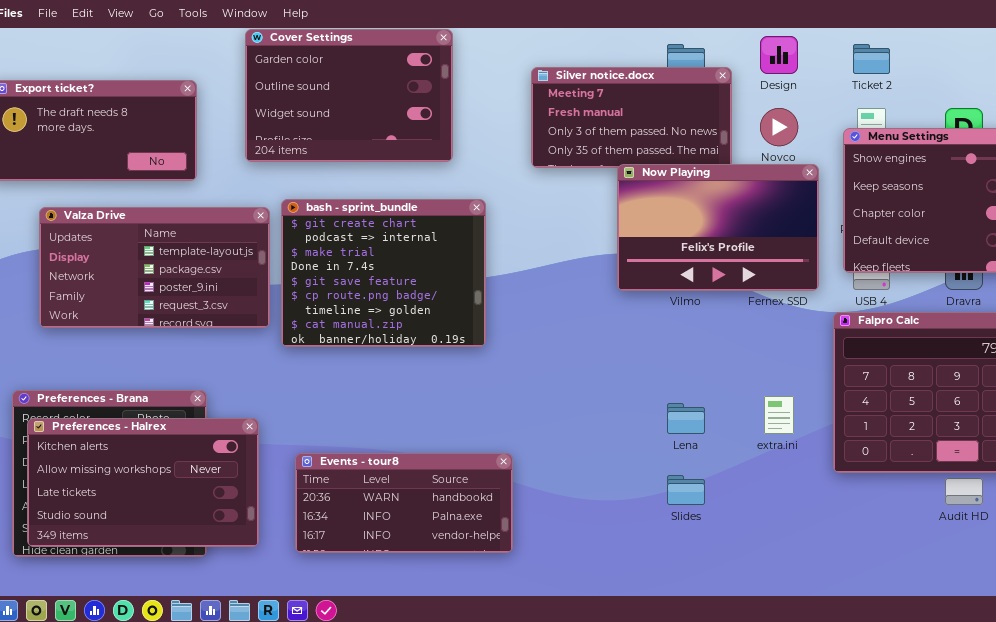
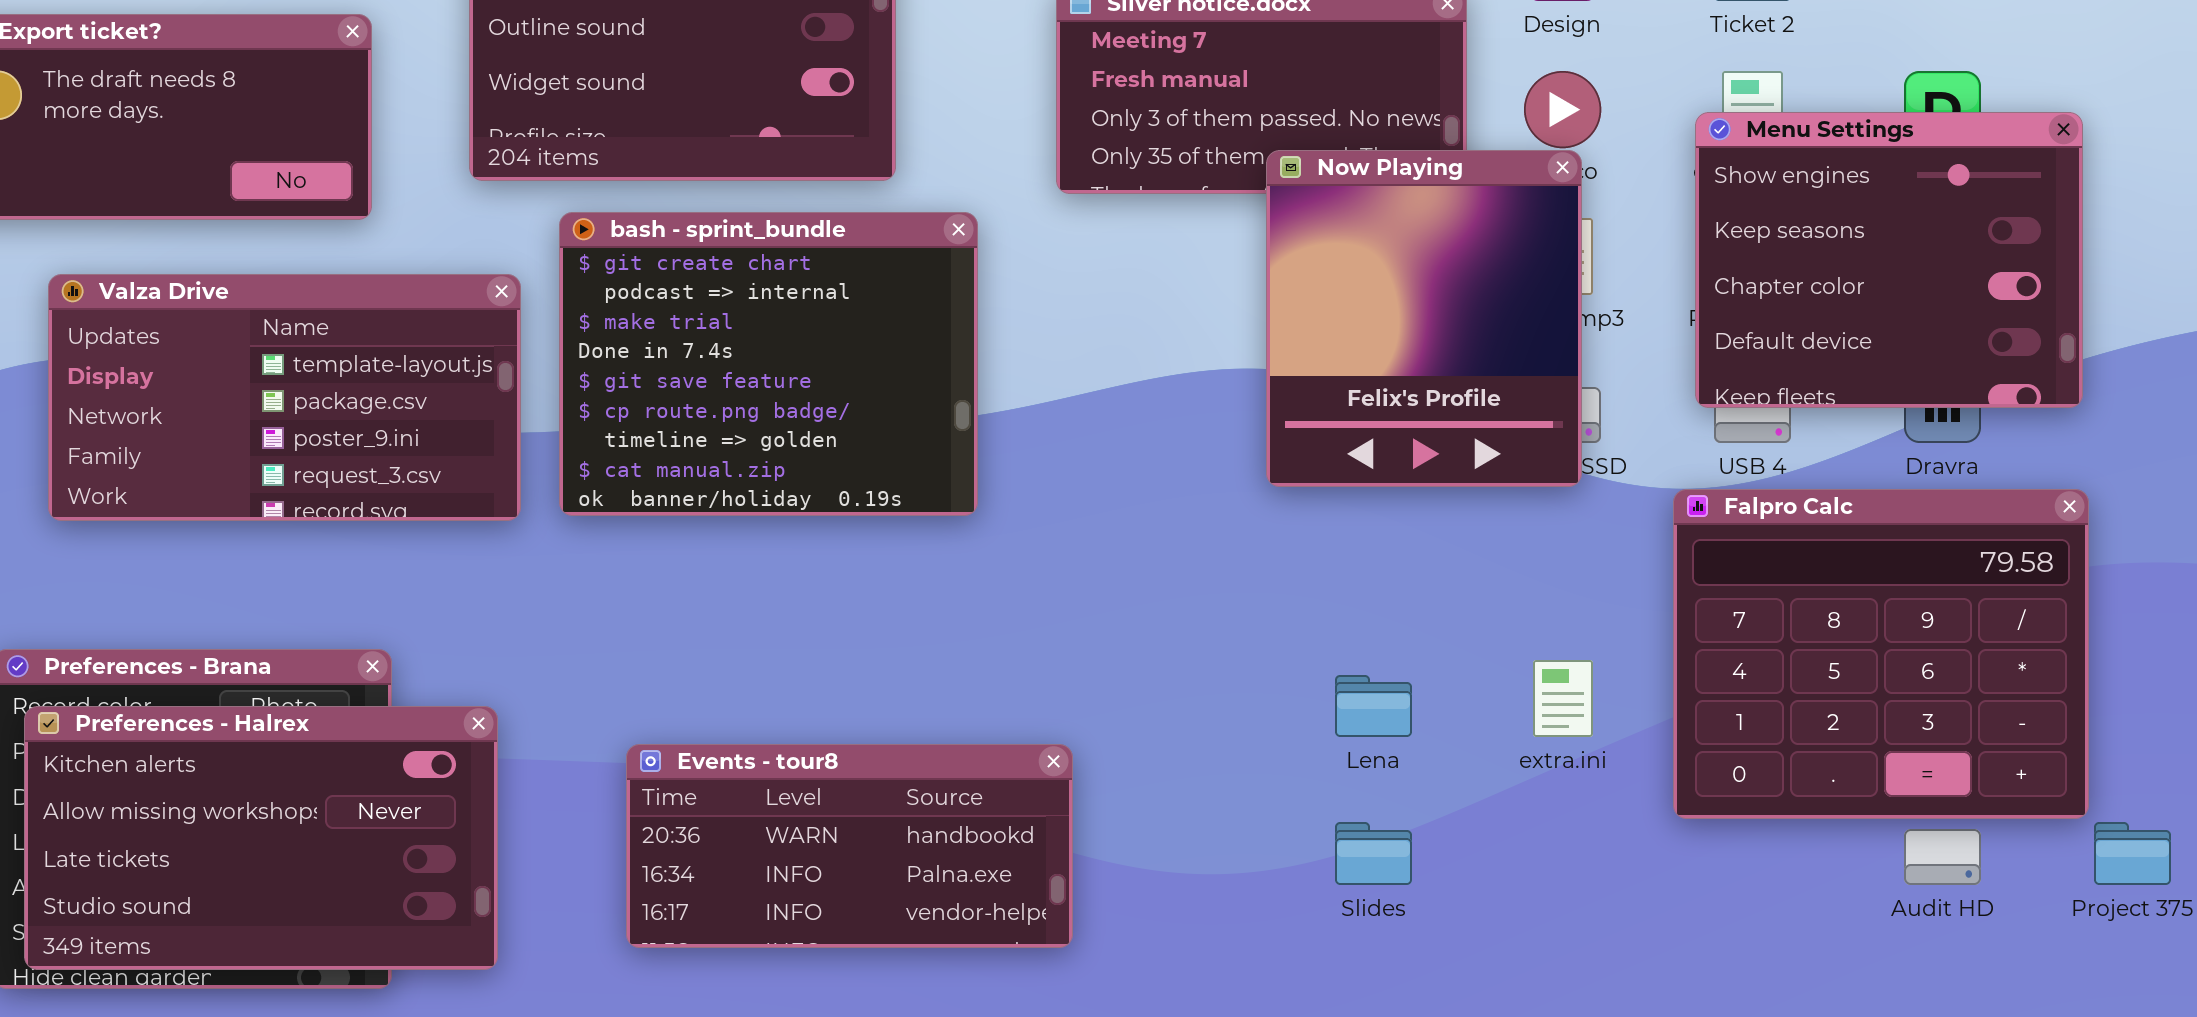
Now Playing: [617,164,819,291] -> [1266,150,1582,487], moved, resized
bash - sprint_bundle: [281,199,486,347] -> [559,212,978,516], moved
Events - tour8: [295,453,513,553] -> [626,744,1073,948], moved

